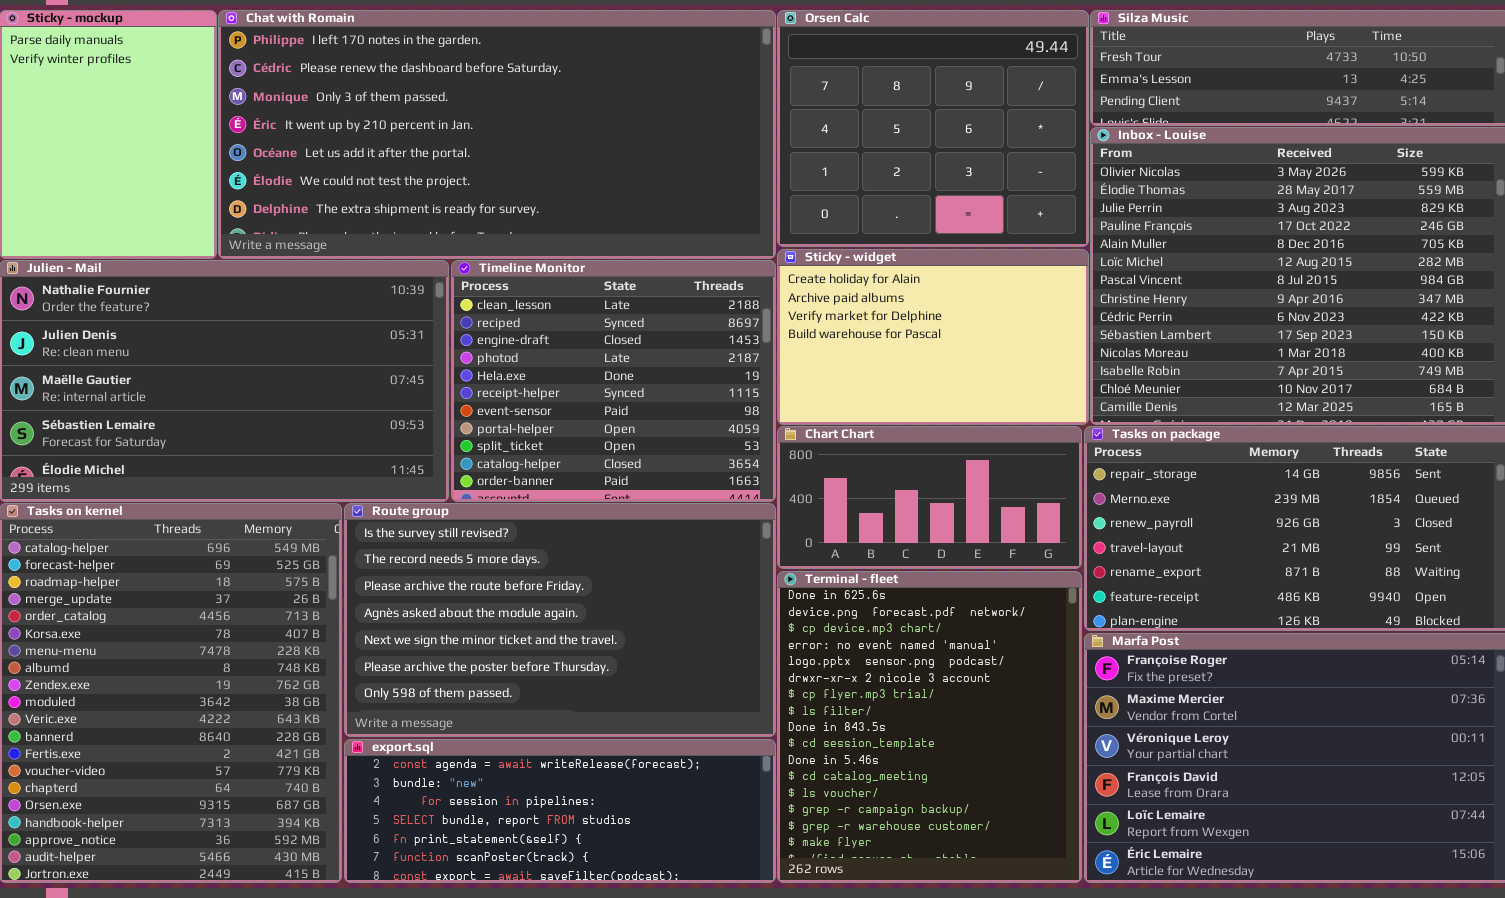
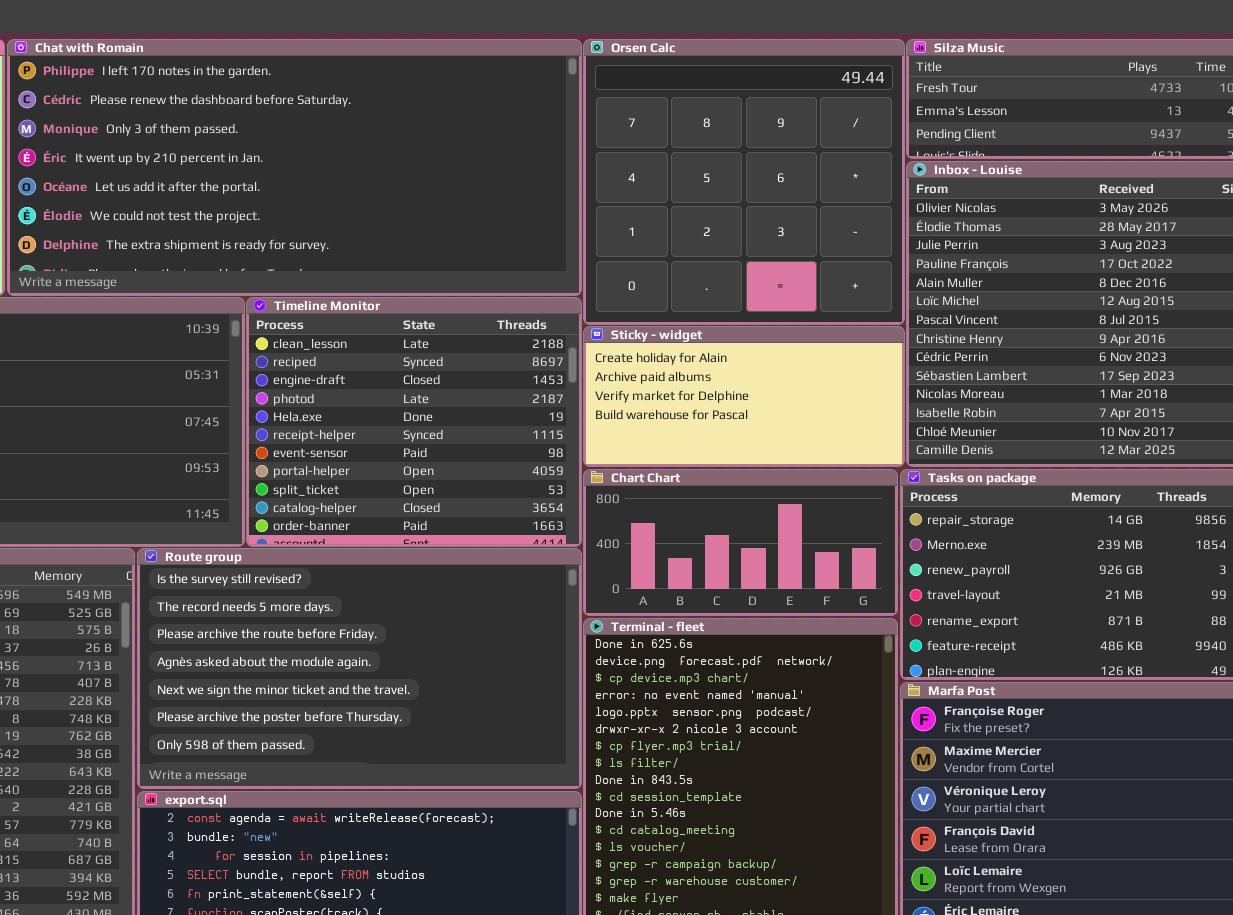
Orsen Calc: [777,10,1089,247] -> [583,39,905,325], resized
Sticky - widget: [777,249,1089,425] -> [583,326,905,467], resized

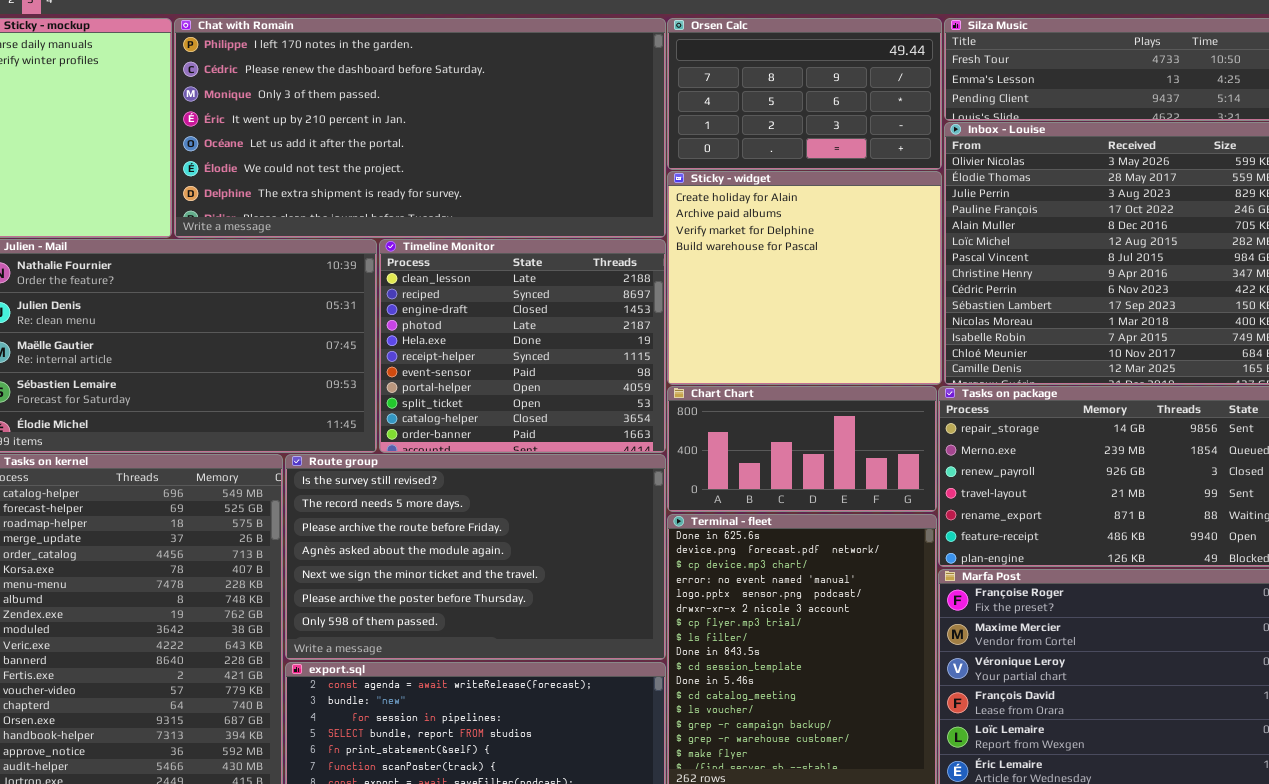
Orsen Calc: [583,39,905,325] -> [667,18,942,170], resized
Sticky - widget: [583,326,905,467] -> [667,171,942,385], resized

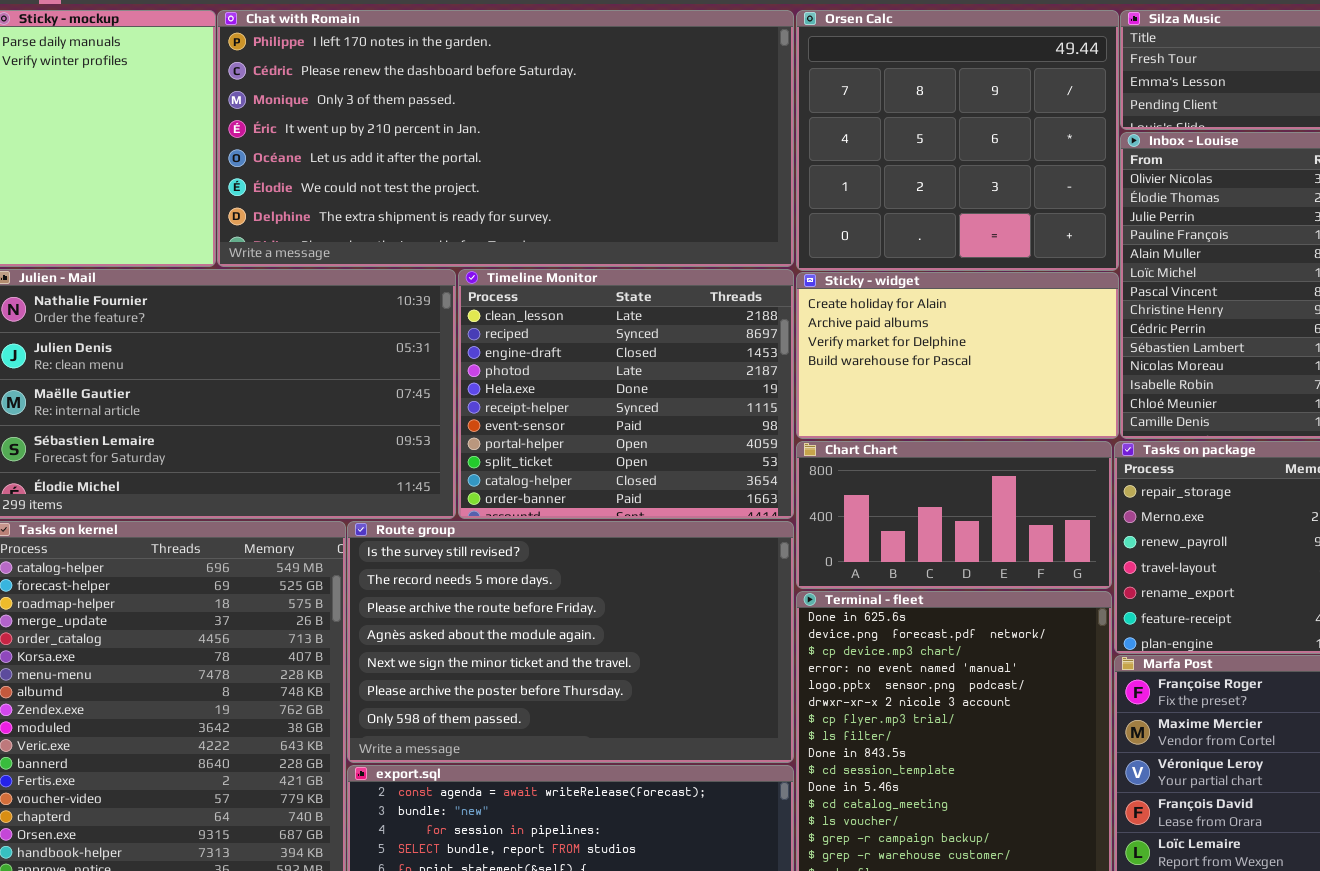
Orsen Calc: [667,18,942,170] -> [796,10,1119,271], resized
Sticky - widget: [667,171,942,385] -> [796,272,1119,439], resized

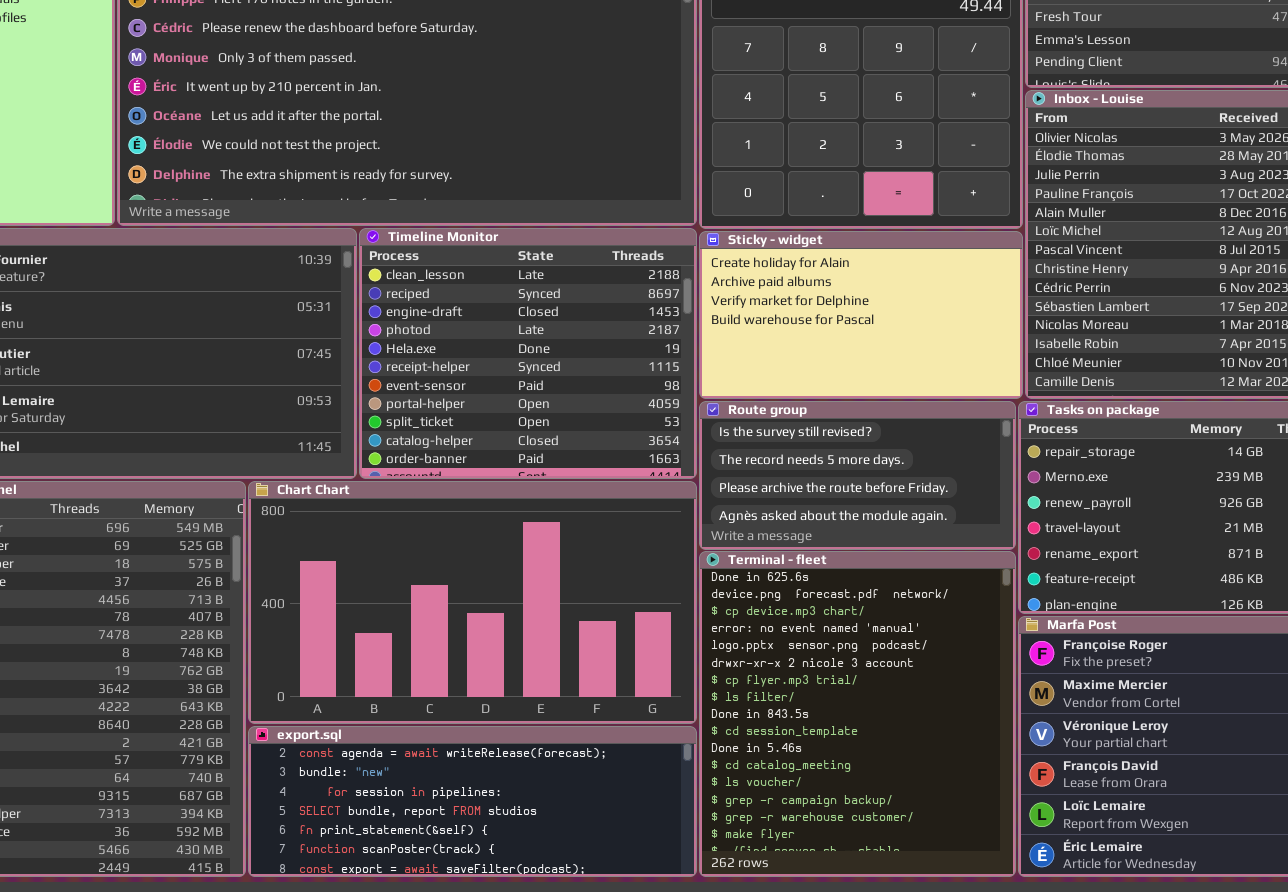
Chart Chart: [796,441,1112,589] -> [248,481,697,724], moved, resized
Route group: [347,521,794,763] -> [699,401,1016,550], moved, resized

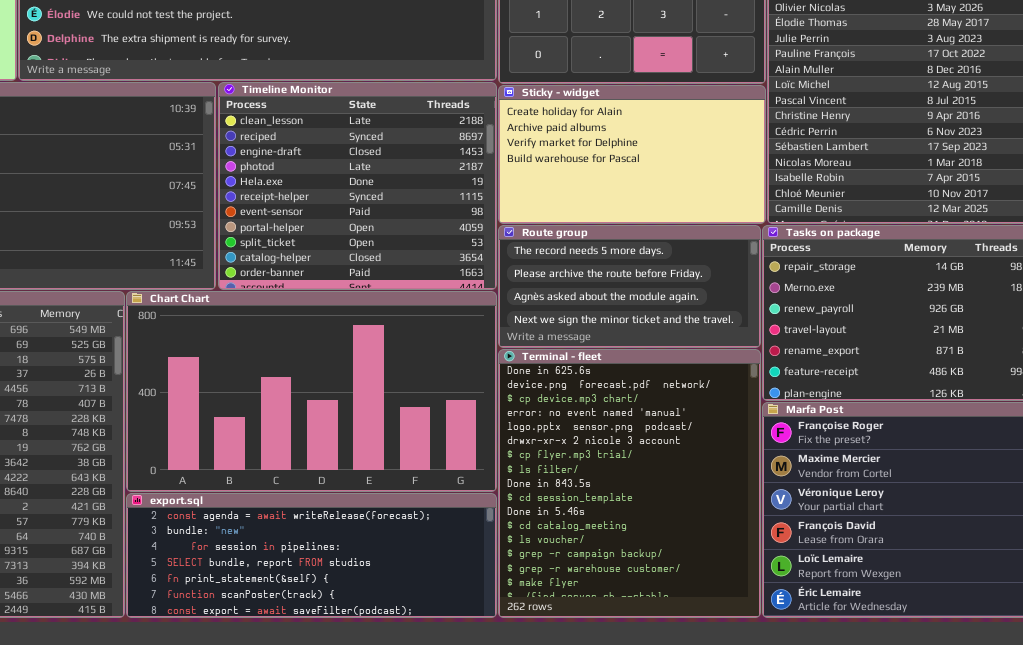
Route group: [699,401,1016,550] -> [498,225,761,348], scrolled down 1 row

